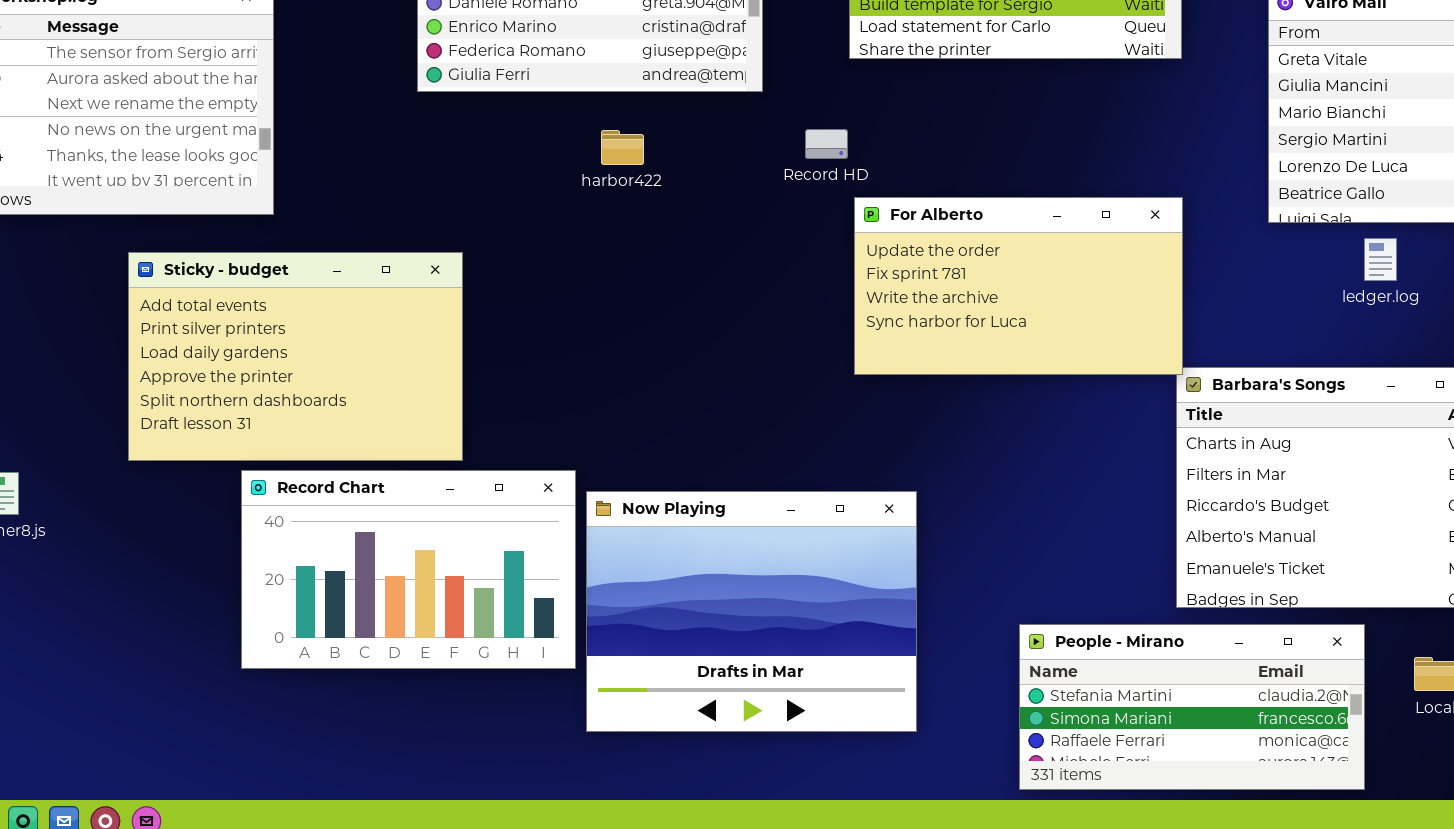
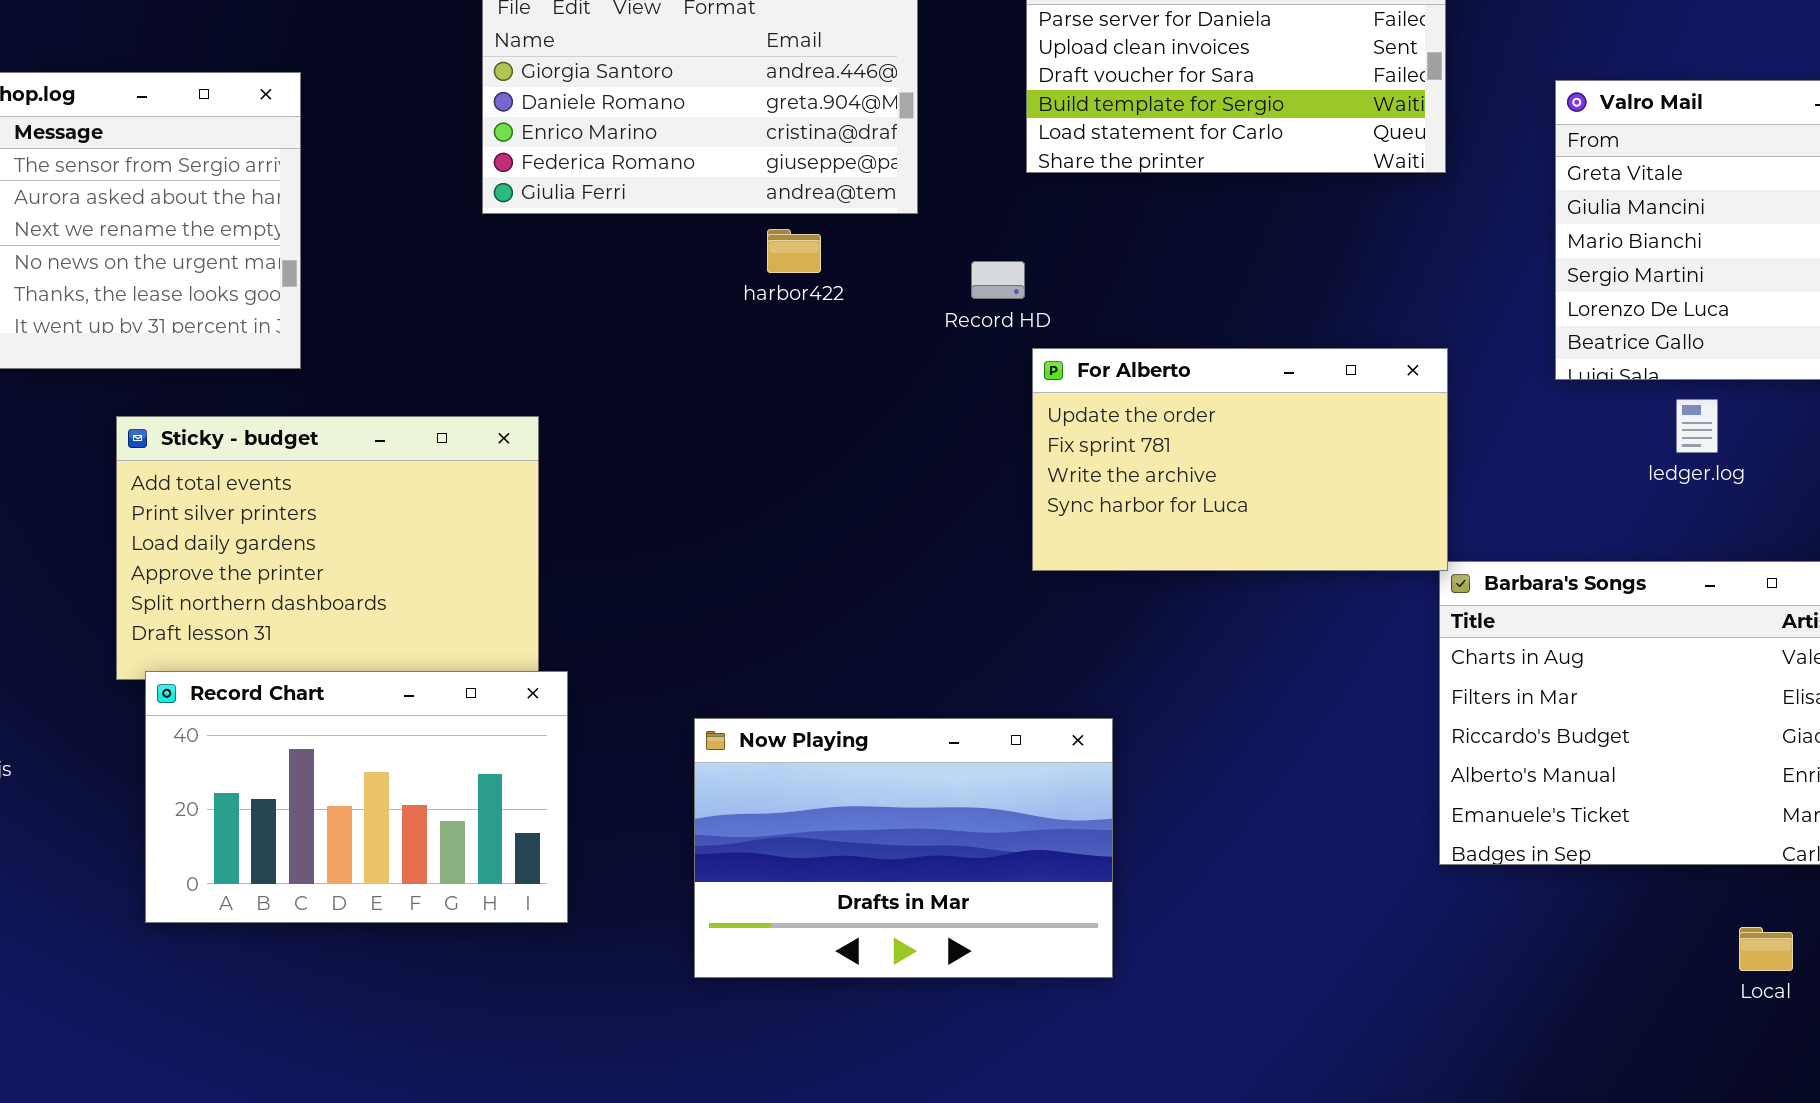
harbor422: [601,130,644,165] -> [767,229,821,273], moved
Record Chart: [241,470,576,669] -> [145,671,568,923], moved
Now Playing: [586,491,917,732] -> [694,718,1113,978], resized
People - Mirano: [1019,624,1365,790] -> none, closed

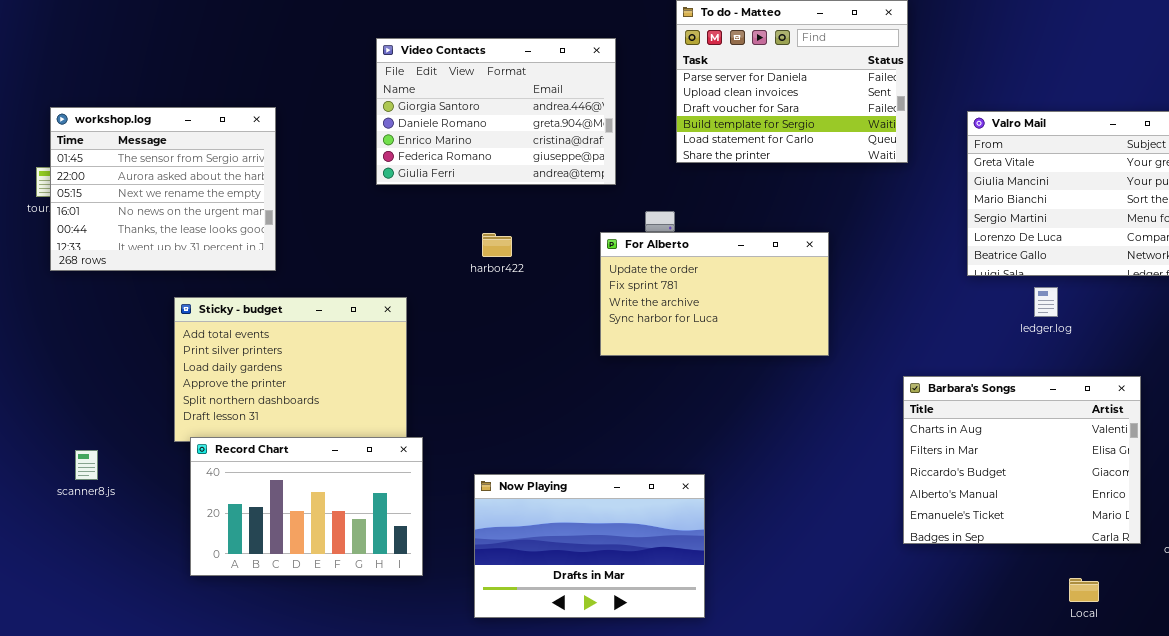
harbor422: [767,229,821,273] -> [482,233,512,257], moved
For Alberto: [1032,348,1448,571] -> [600,232,829,356], moved
Now Playing: [694,718,1113,978] -> [474,474,705,618], moved

